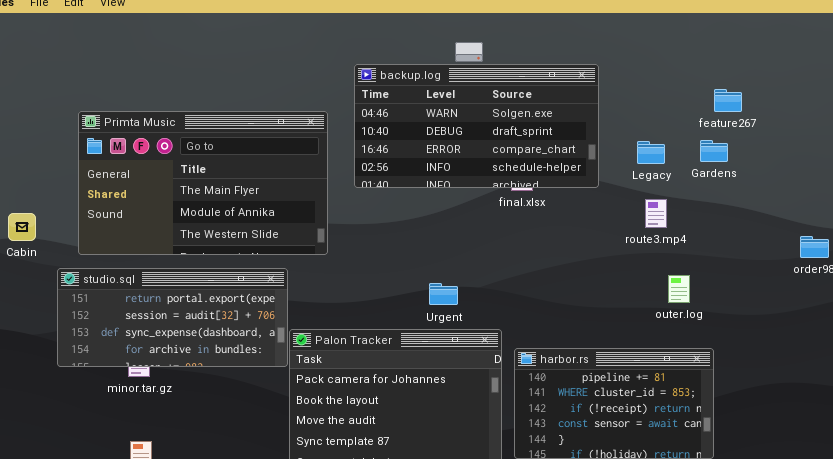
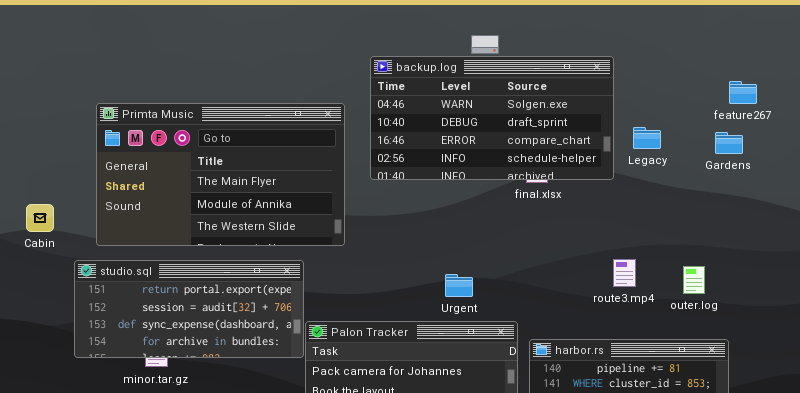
Legacy: [637,141,665,164] -> [633,127,661,149], moved
route3.mp4: [645,199,667,228] -> [613,259,636,287], moved

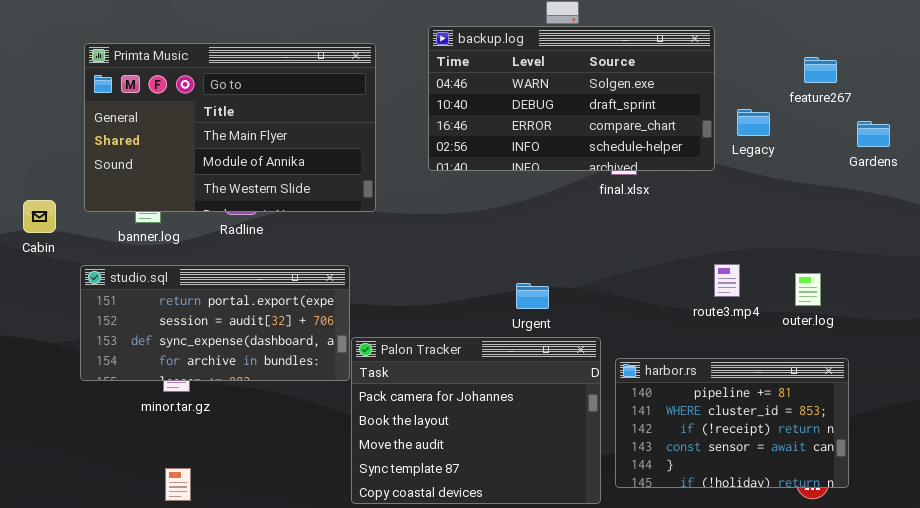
feature267: [729,81,757,104] -> [804,57,837,83], moved
Primta Music: [96,103,345,246] -> [84,43,376,212], moved
Gardens: [715,132,743,154] -> [857,121,890,147], moved

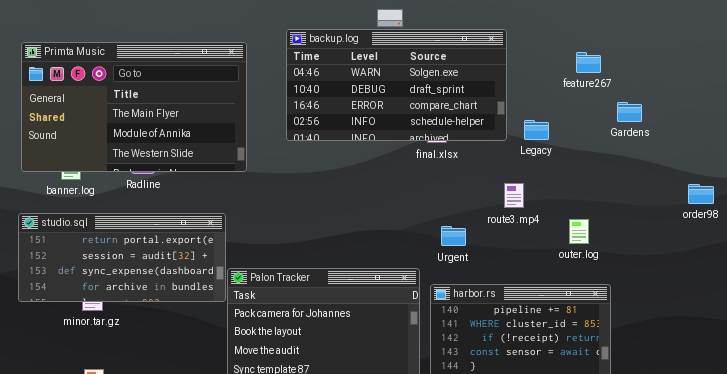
Legacy: [737,109,770,136] -> [524,120,549,140], moved
route3.mp4: [714,264,740,297] -> [504,183,524,208], moved
Urgent: [516,283,549,309] -> [441,226,466,246], moved

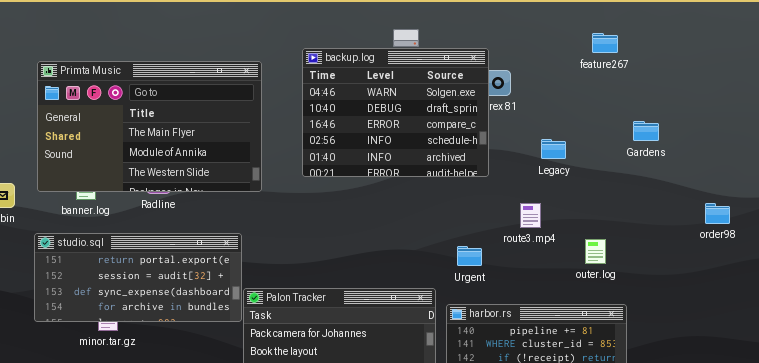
backup.log: [286,29,507,141] -> [302,48,489,177], resized
feature267: [576,52,601,73] -> [592,33,618,53], moved

